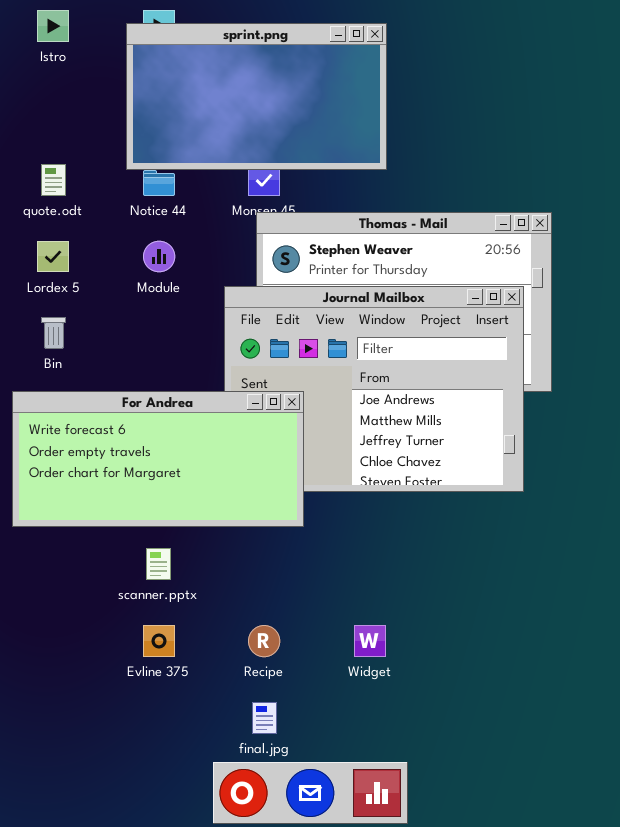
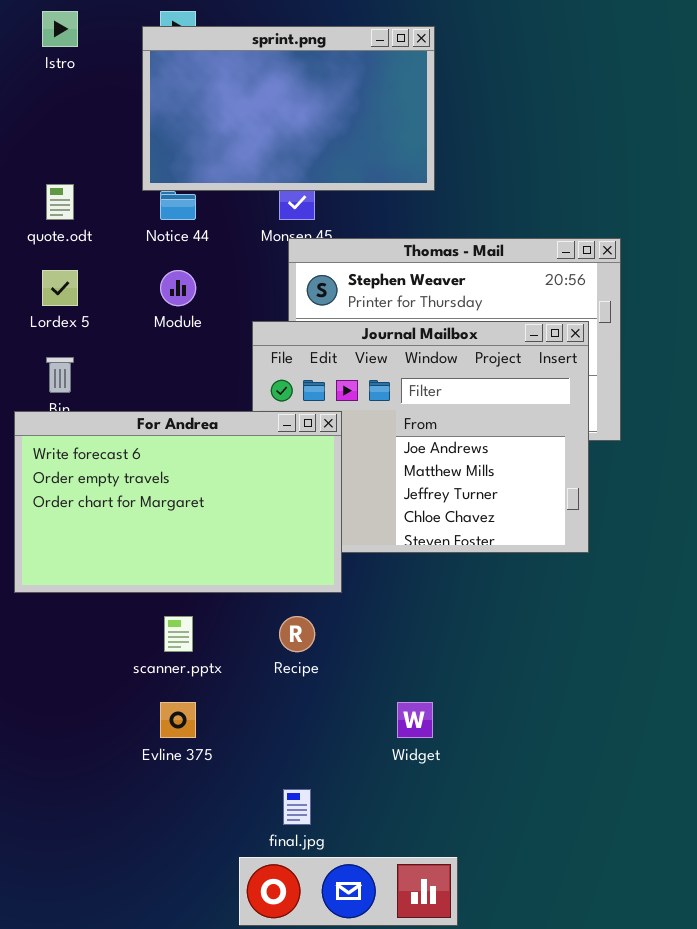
For Andrea: [12,391,304,527] -> [14,411,342,593], resized
Recipe: [248,625,280,657] -> [279,616,315,652], moved

